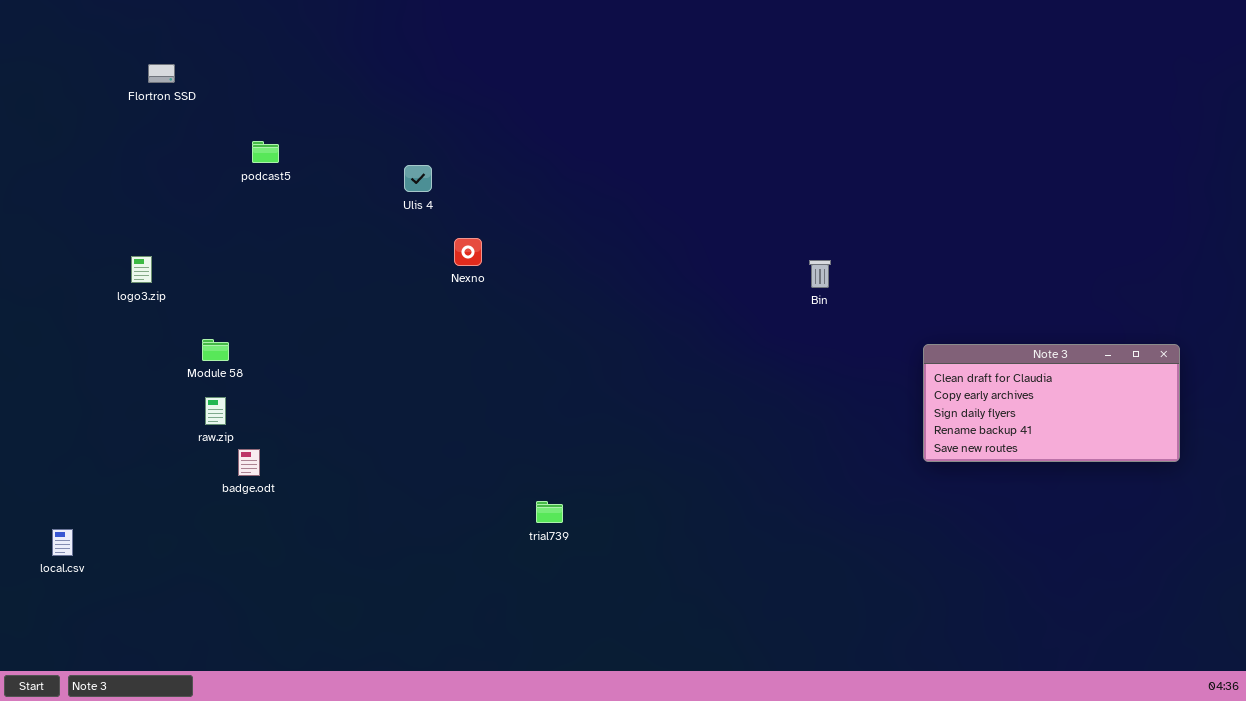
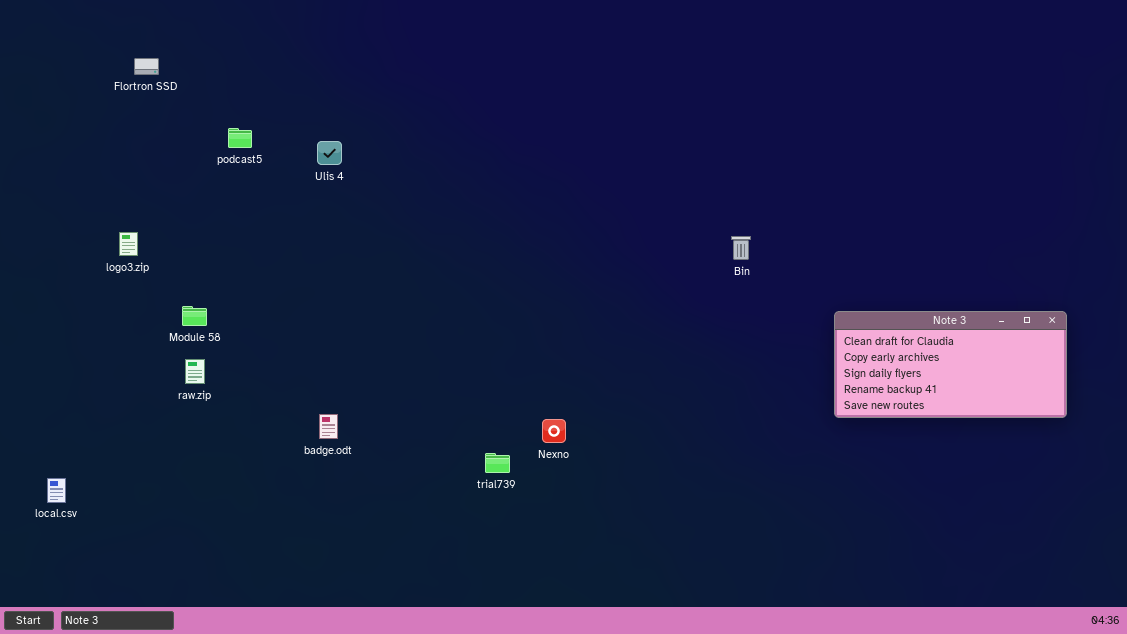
Ulis 4: [404,165,432,192] -> [317,141,342,165], moved
Nexno: [454,238,482,266] -> [542,419,566,443], moved
badge.odt: [238,449,260,476] -> [319,414,338,439], moved

